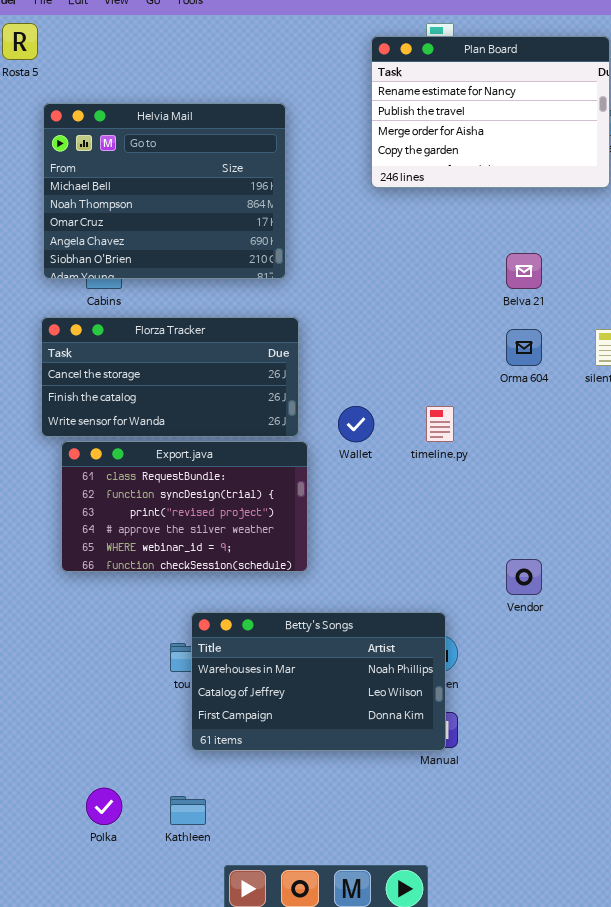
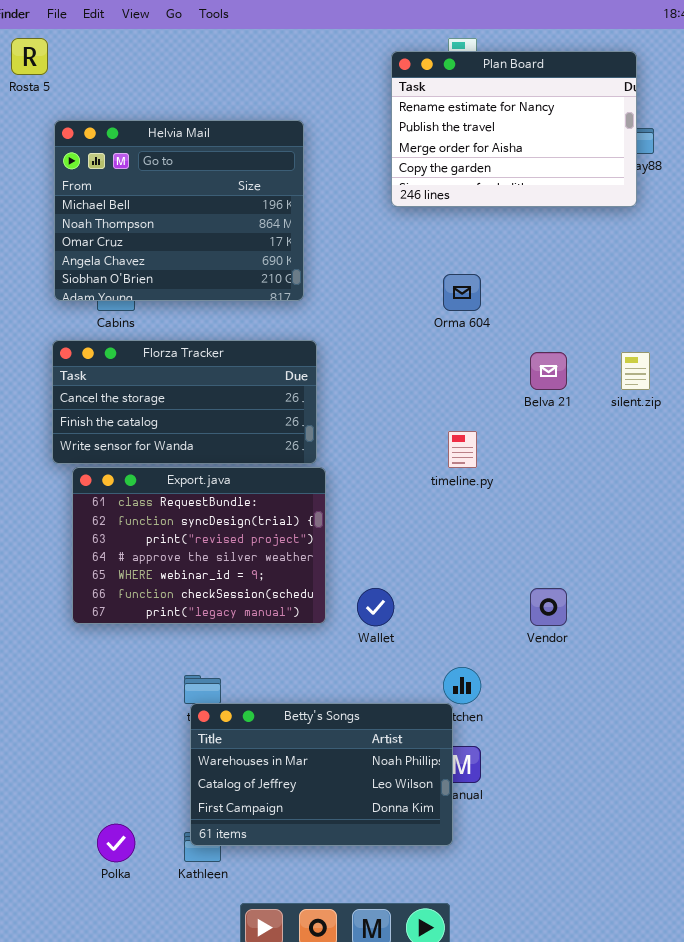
Belva 21: [506,253,542,289] -> [530,352,567,390], moved
Orma 604: [506,329,542,366] -> [443,274,481,311], moved
Wallet: [338,406,374,442] -> [357,588,394,626], moved
Export.java: [61,441,308,572] -> [72,467,326,624], resized
Betty's Songs: [191,612,446,751] -> [190,703,453,846], moved

